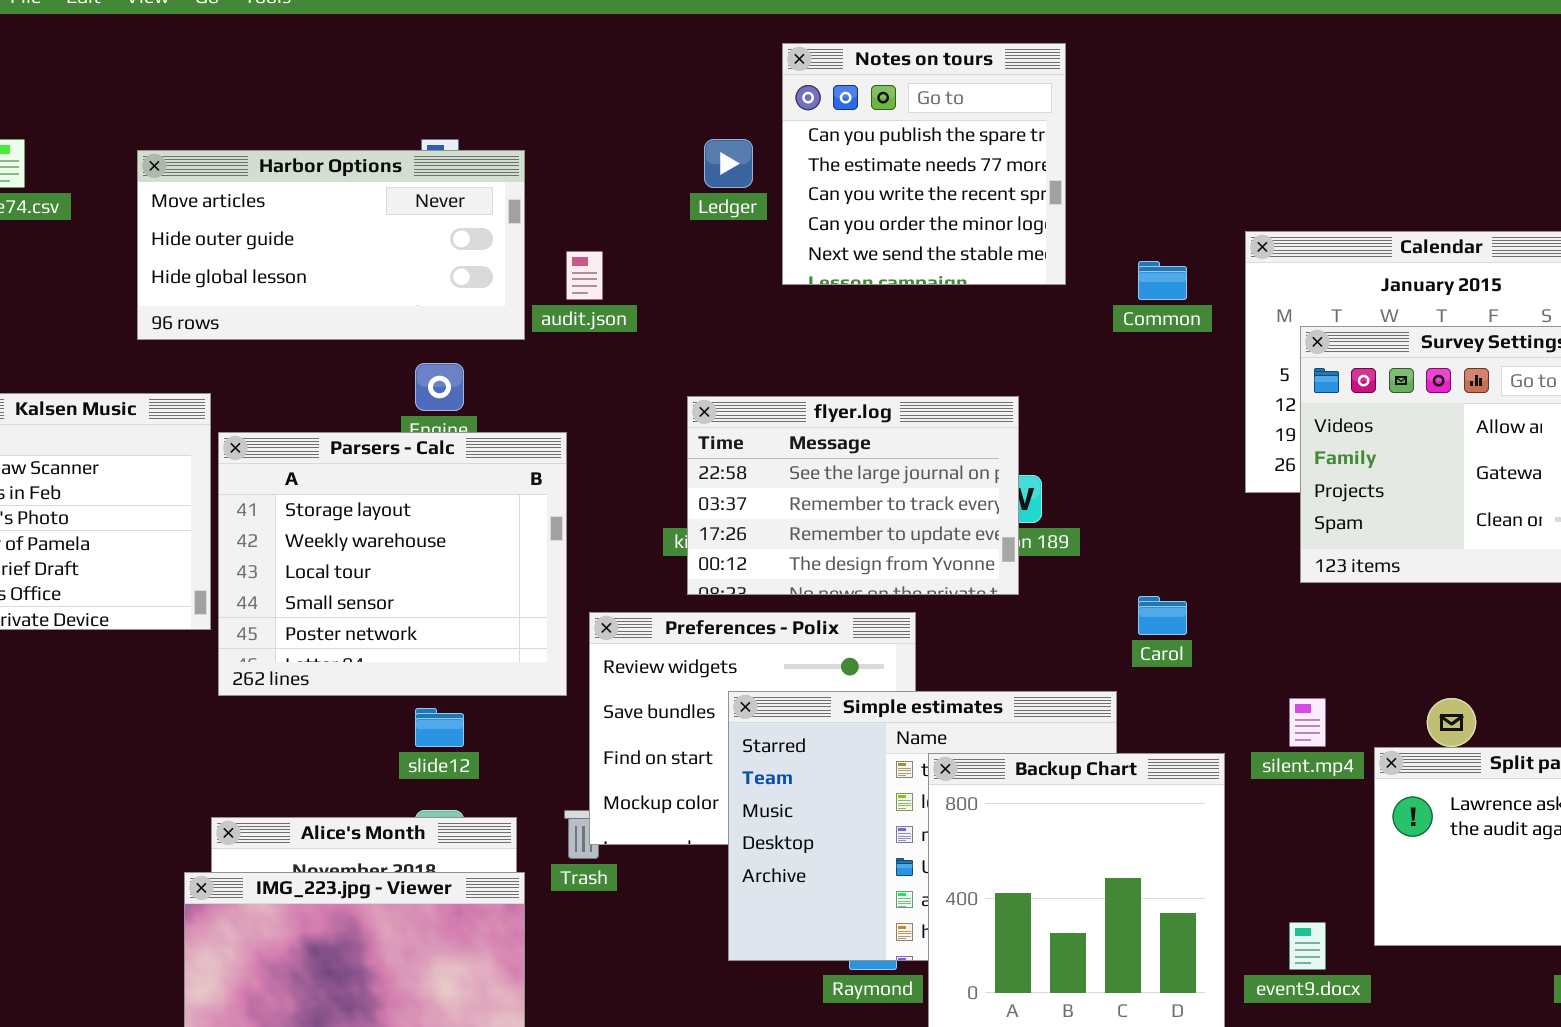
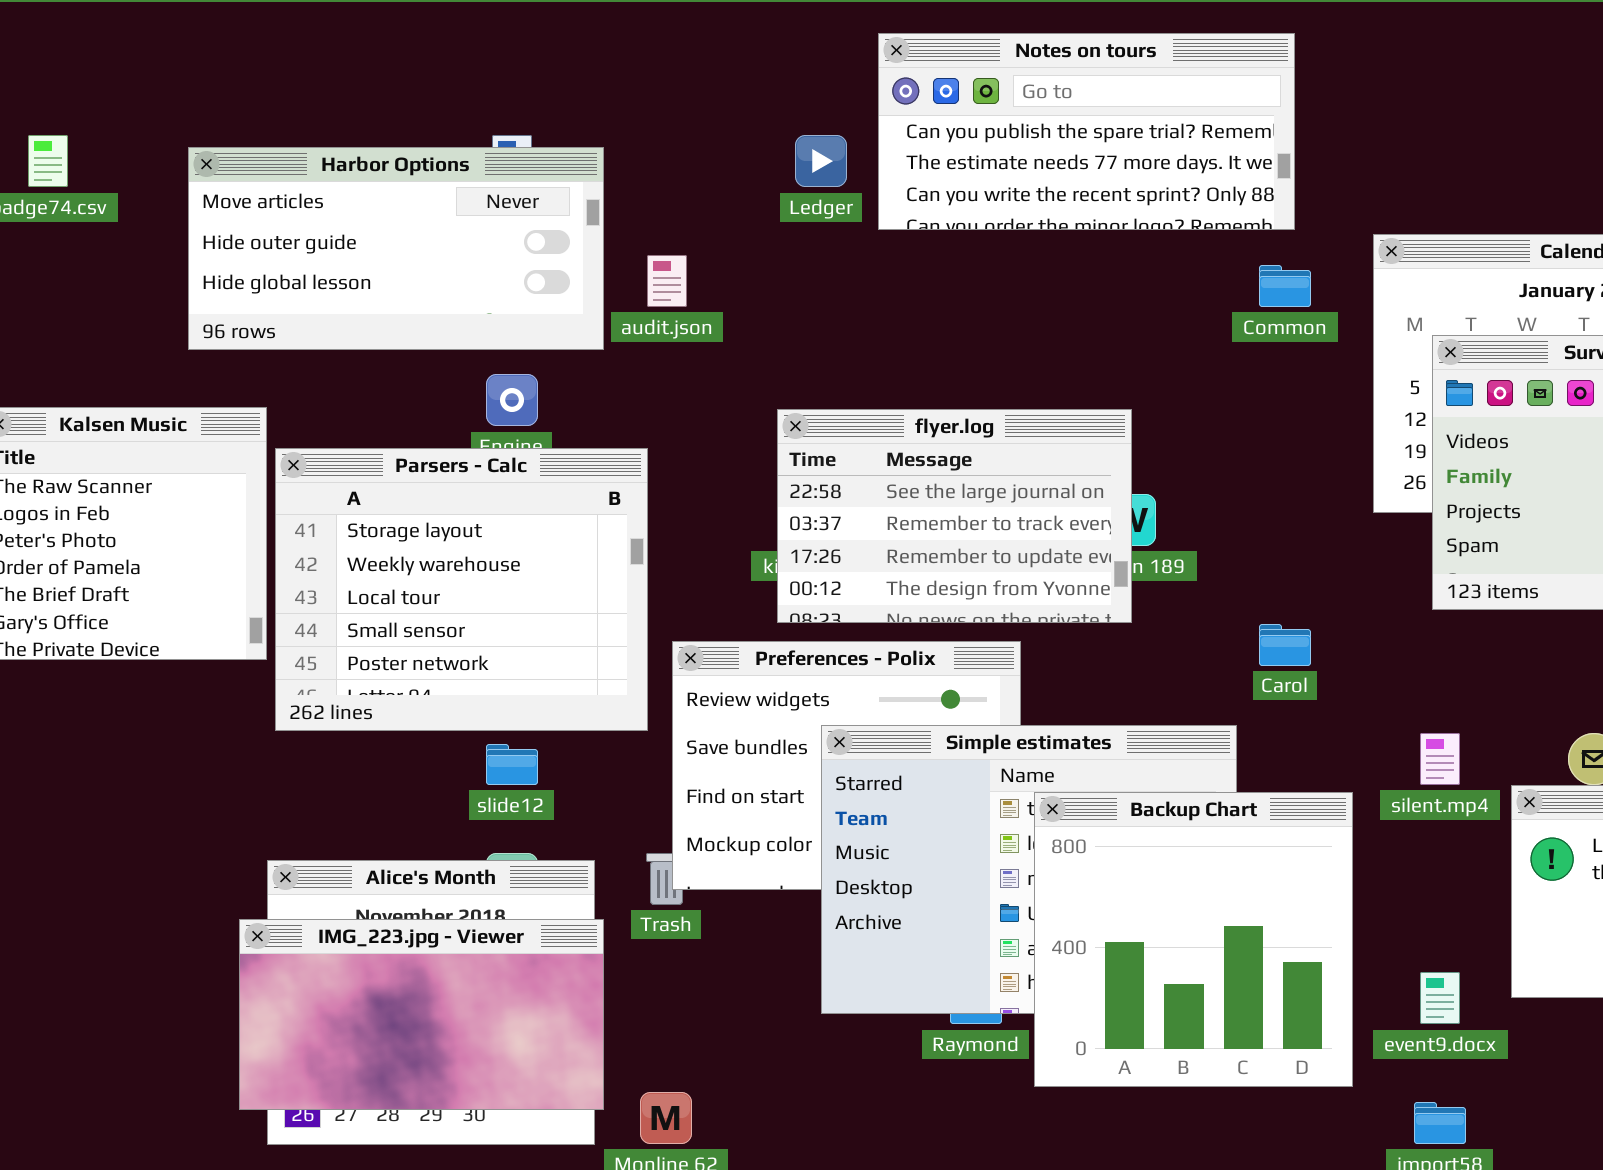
Notes on tours: [782,43,1066,285] -> [878,33,1295,230], resized

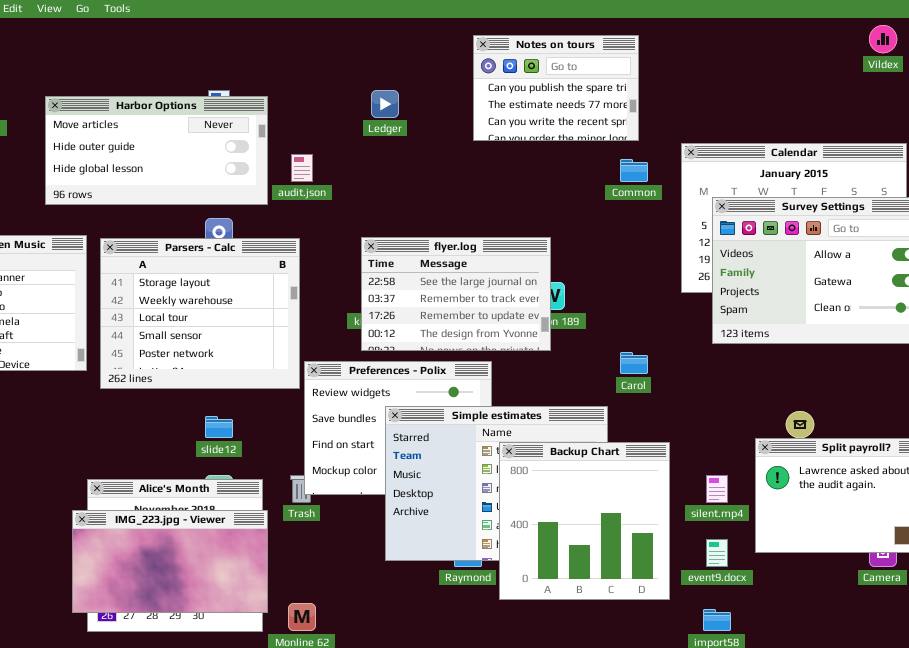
Notes on tours: [878,33,1295,230] -> [473,35,639,141], resized
Parsers - Calc: [275,448,648,731] -> [100,238,300,389], moved
silent.mp4: [1420,733,1460,785] -> [706,475,728,503], moved

